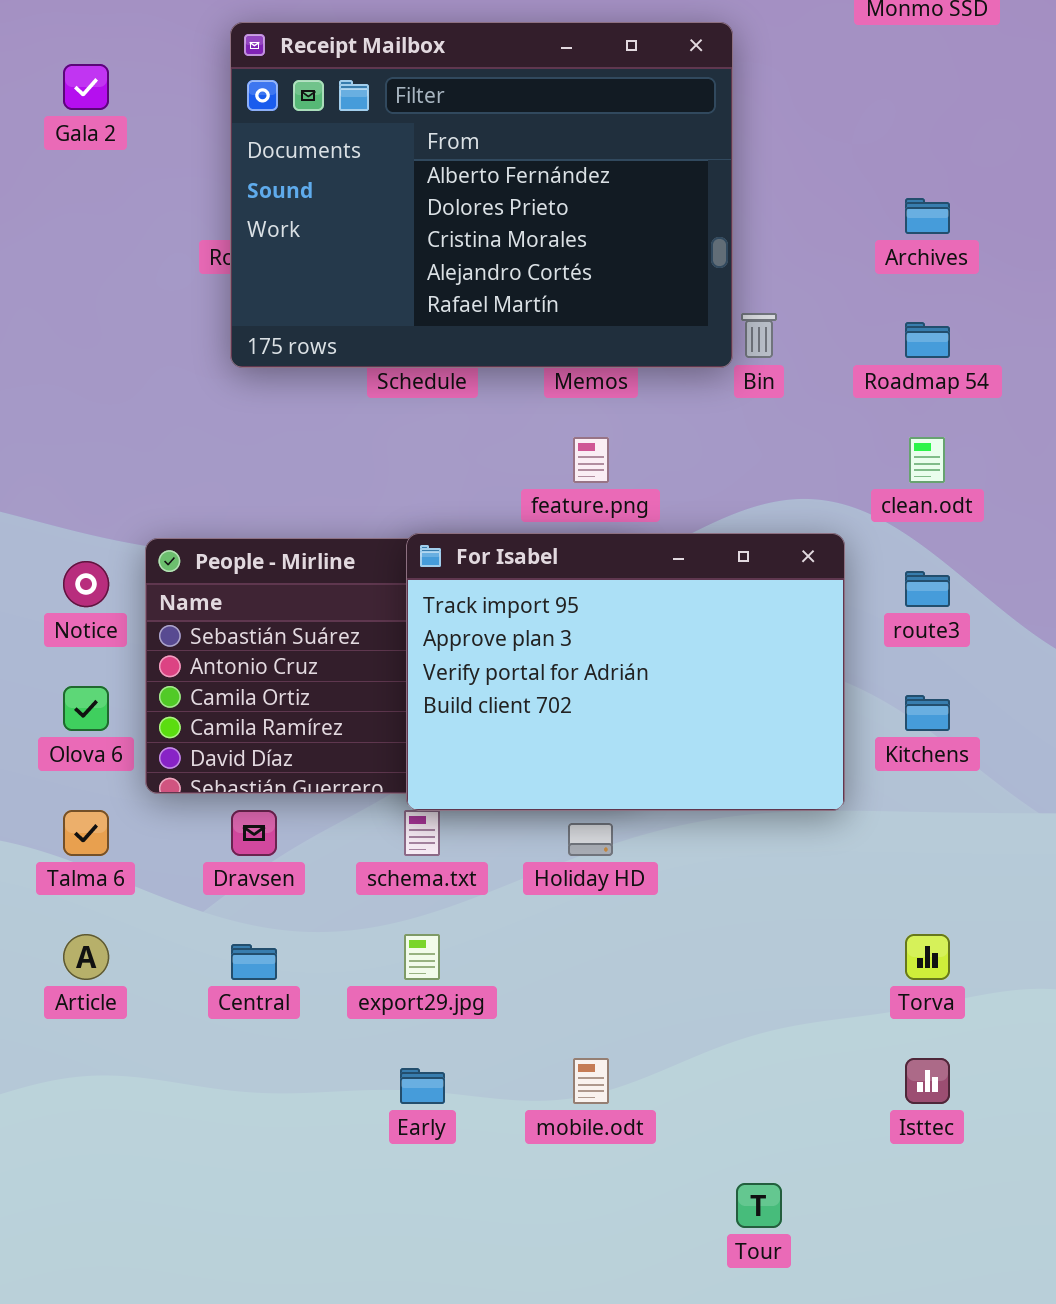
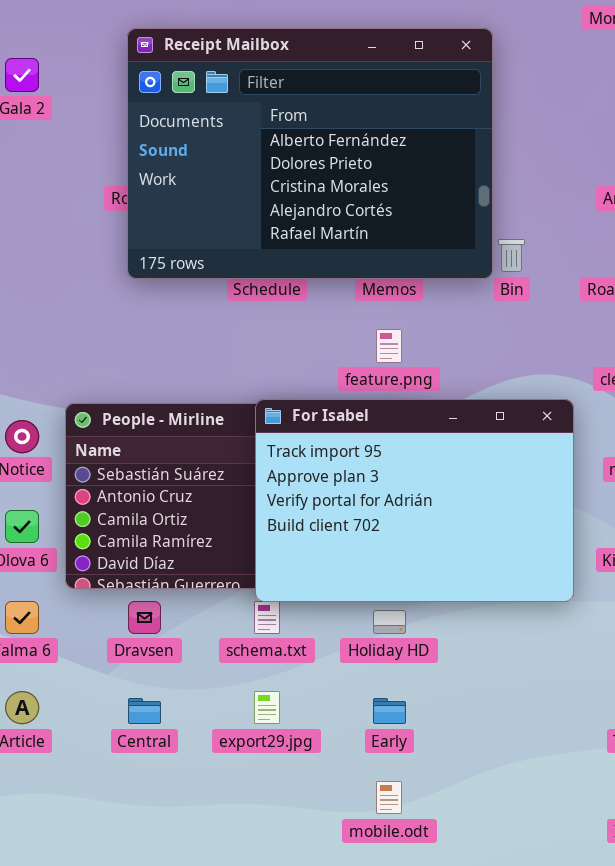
Early: [400,1068,445,1104] -> [373,698,406,724], moved

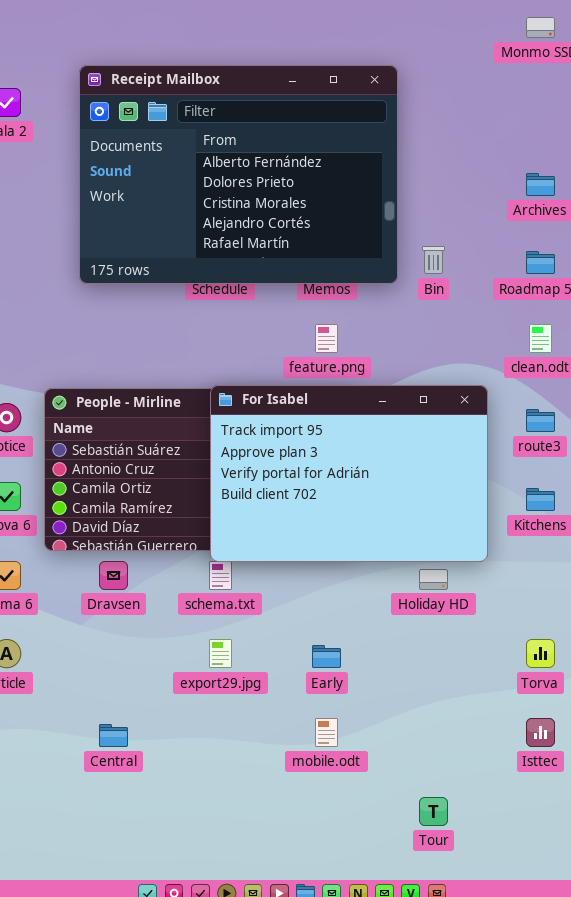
Receipt Mailbox: [127,28,493,279] -> [79,65,398,284], moved
Holiday HD: [373,610,406,634] -> [419,569,448,590], moved
Central: [128,698,161,724] -> [99,724,128,747], moved

